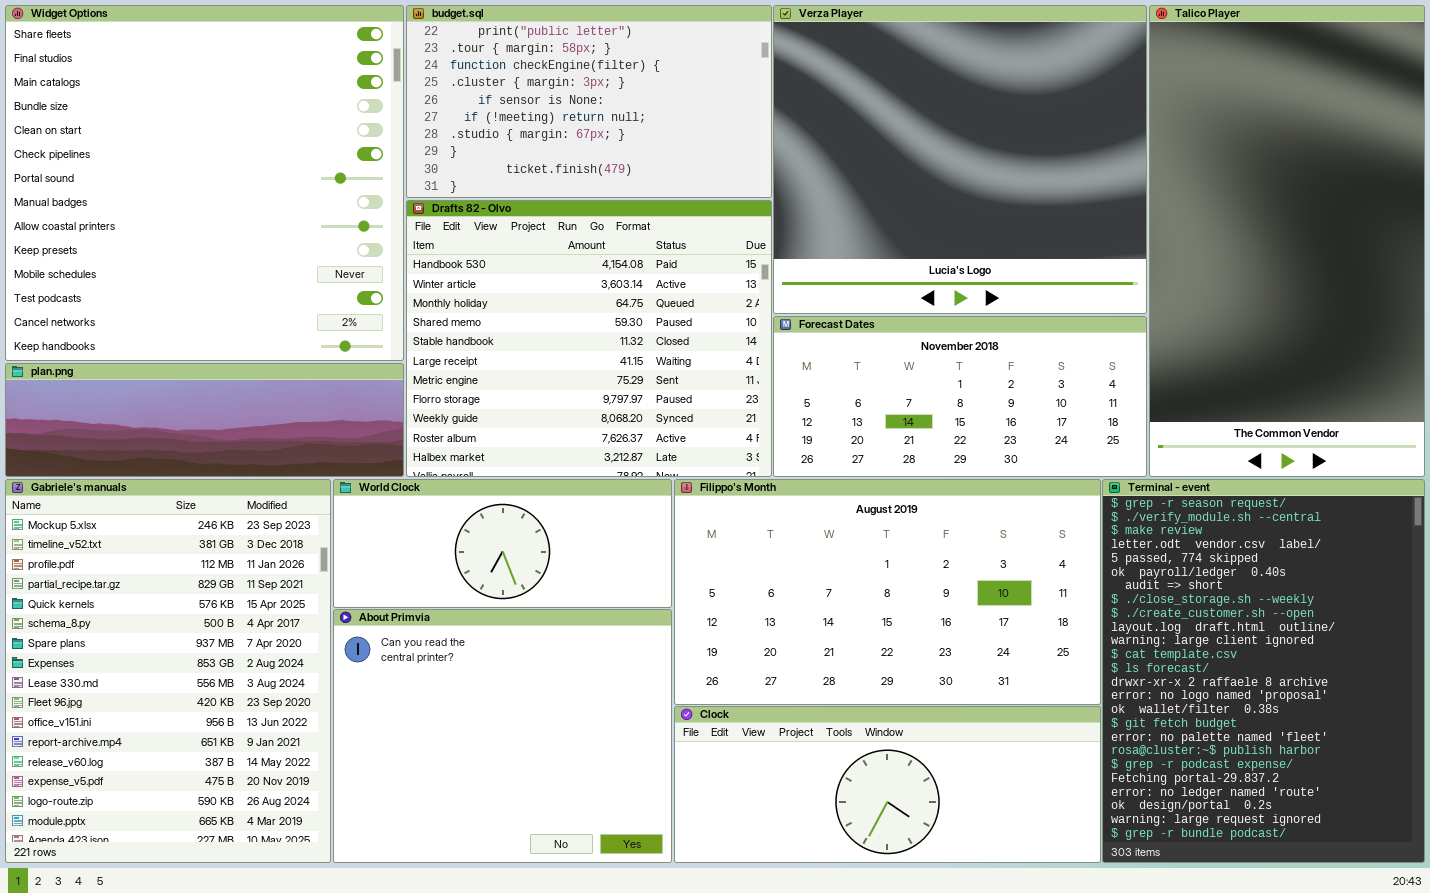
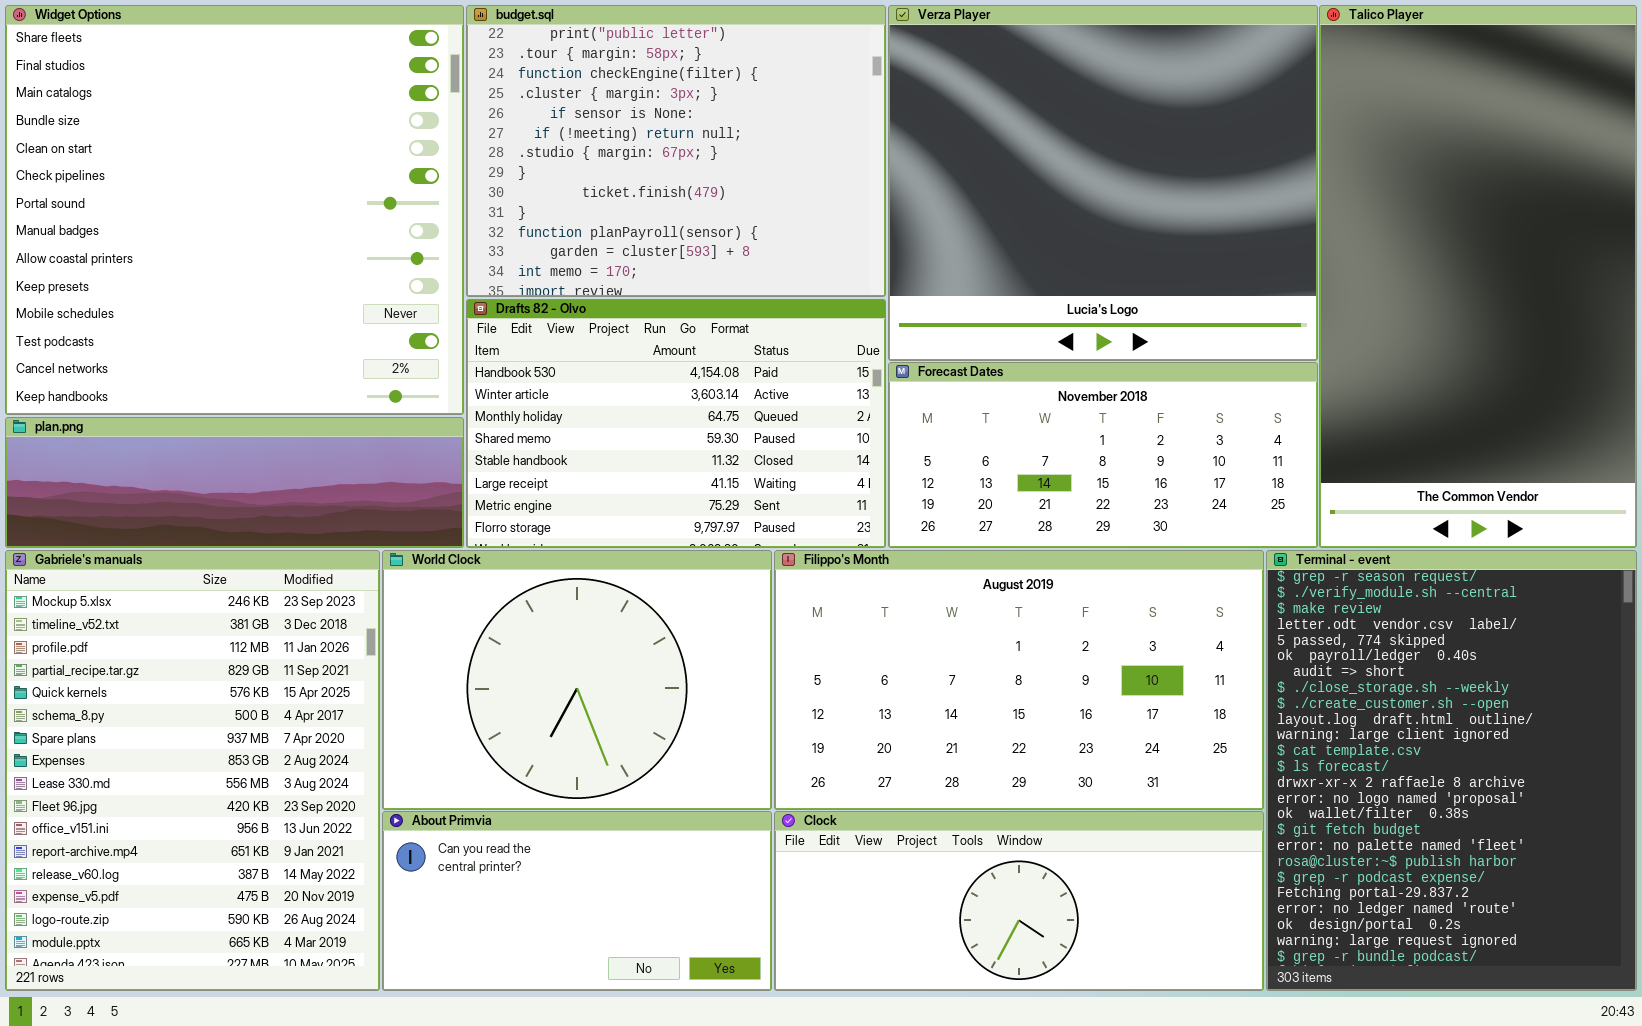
budget.sql: [406,5,772,198] -> [466,5,886,297], resized
Drafts 82 - Olvo: [406,200,772,477] -> [466,299,886,548], resized
World Clock: [333,479,672,608] -> [382,550,772,810], resized
About Primvia: [333,609,672,863] -> [382,811,772,991], resized

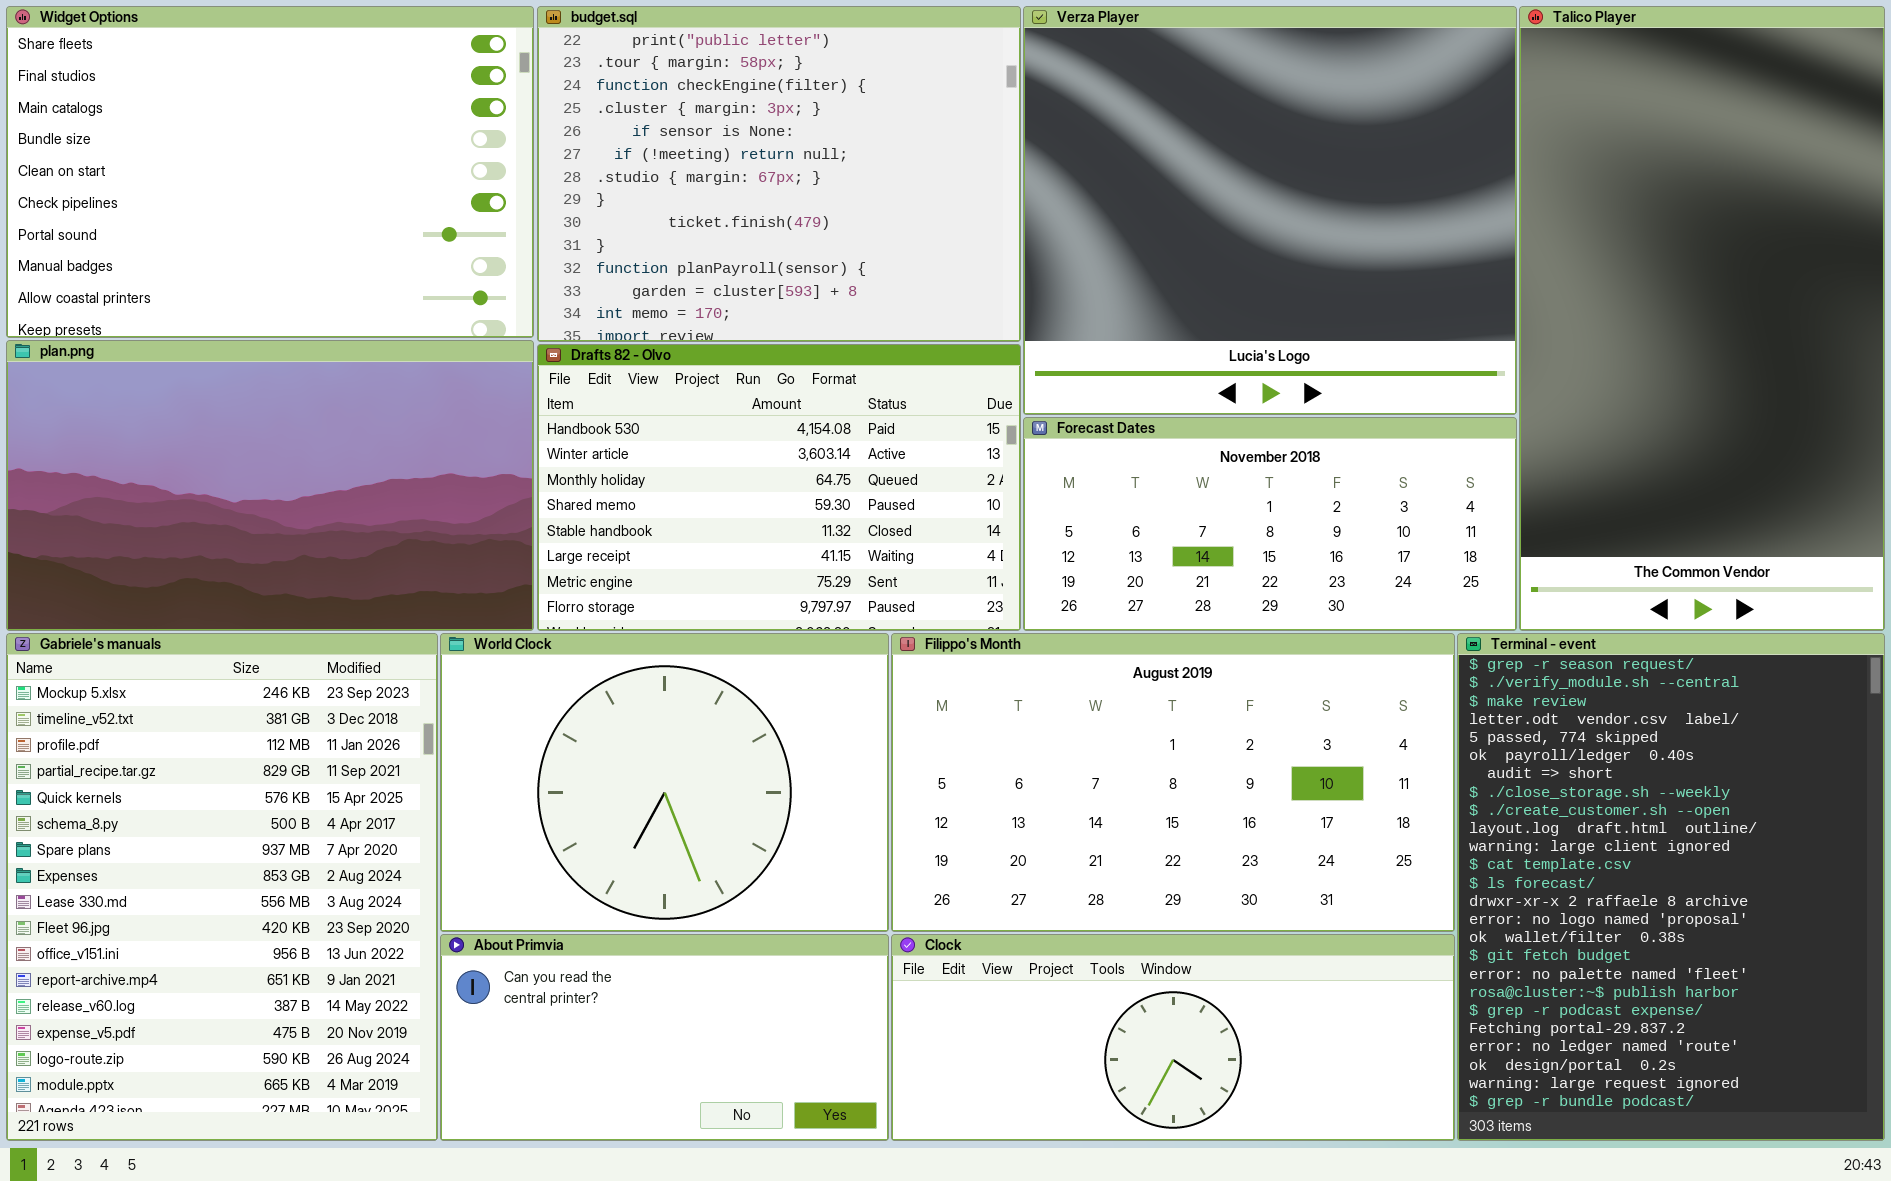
Widget Options: [5,5,464,415] -> [6,6,534,338], resized
plan.png: [5,417,464,548] -> [6,340,534,631], resized

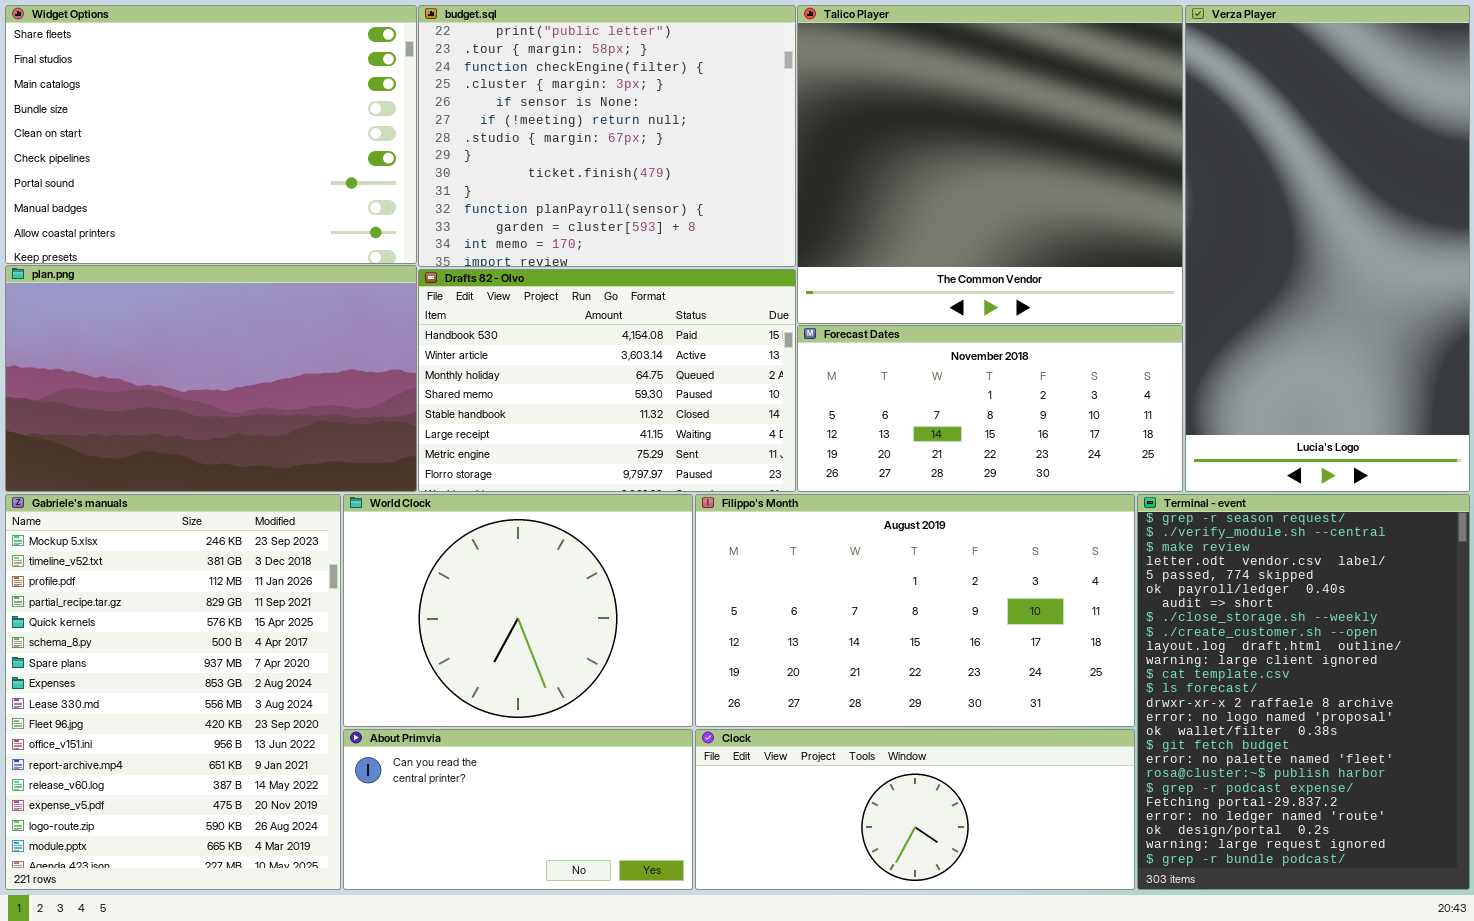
Verza Player: [1023,6,1517,415] -> [1185,5,1470,492], moved, resized
Talico Player: [1519,6,1885,631] -> [797,5,1183,324], moved, resized

